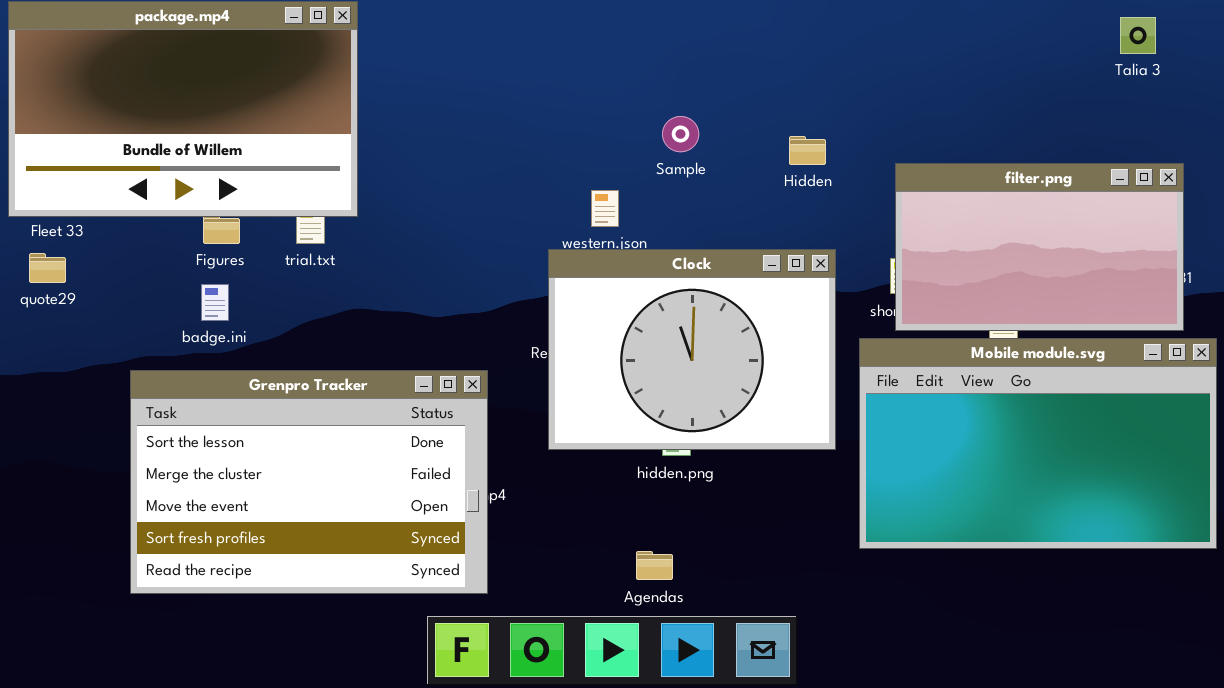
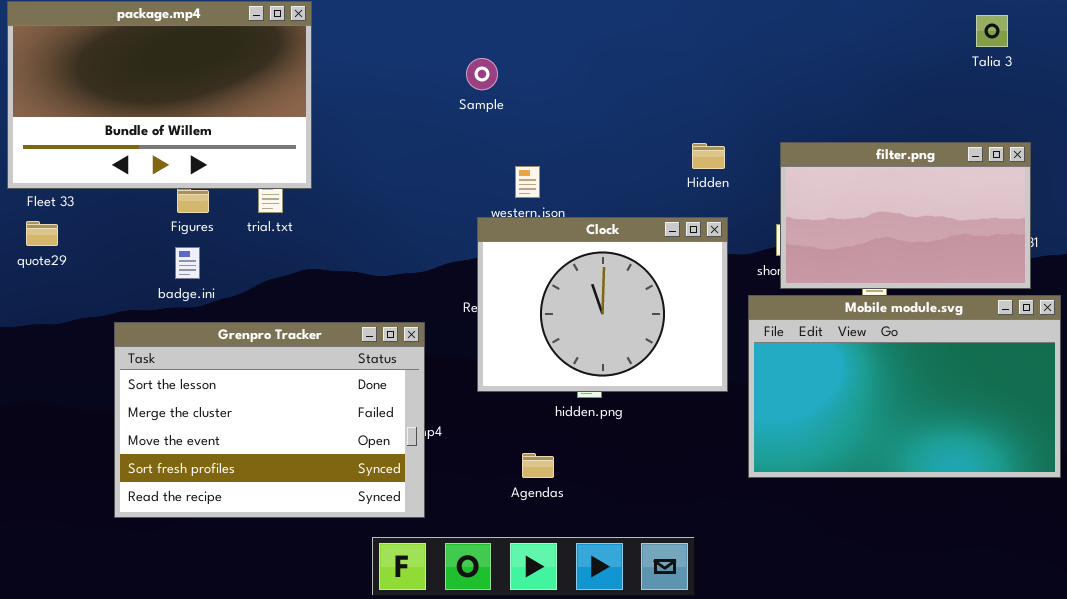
Sample: [662,116,699,152] -> [466,58,498,90], moved
Hidden: [789,136,826,165] -> [692,143,725,169], moved
Agendas: [636,551,673,580] -> [522,453,554,478], moved

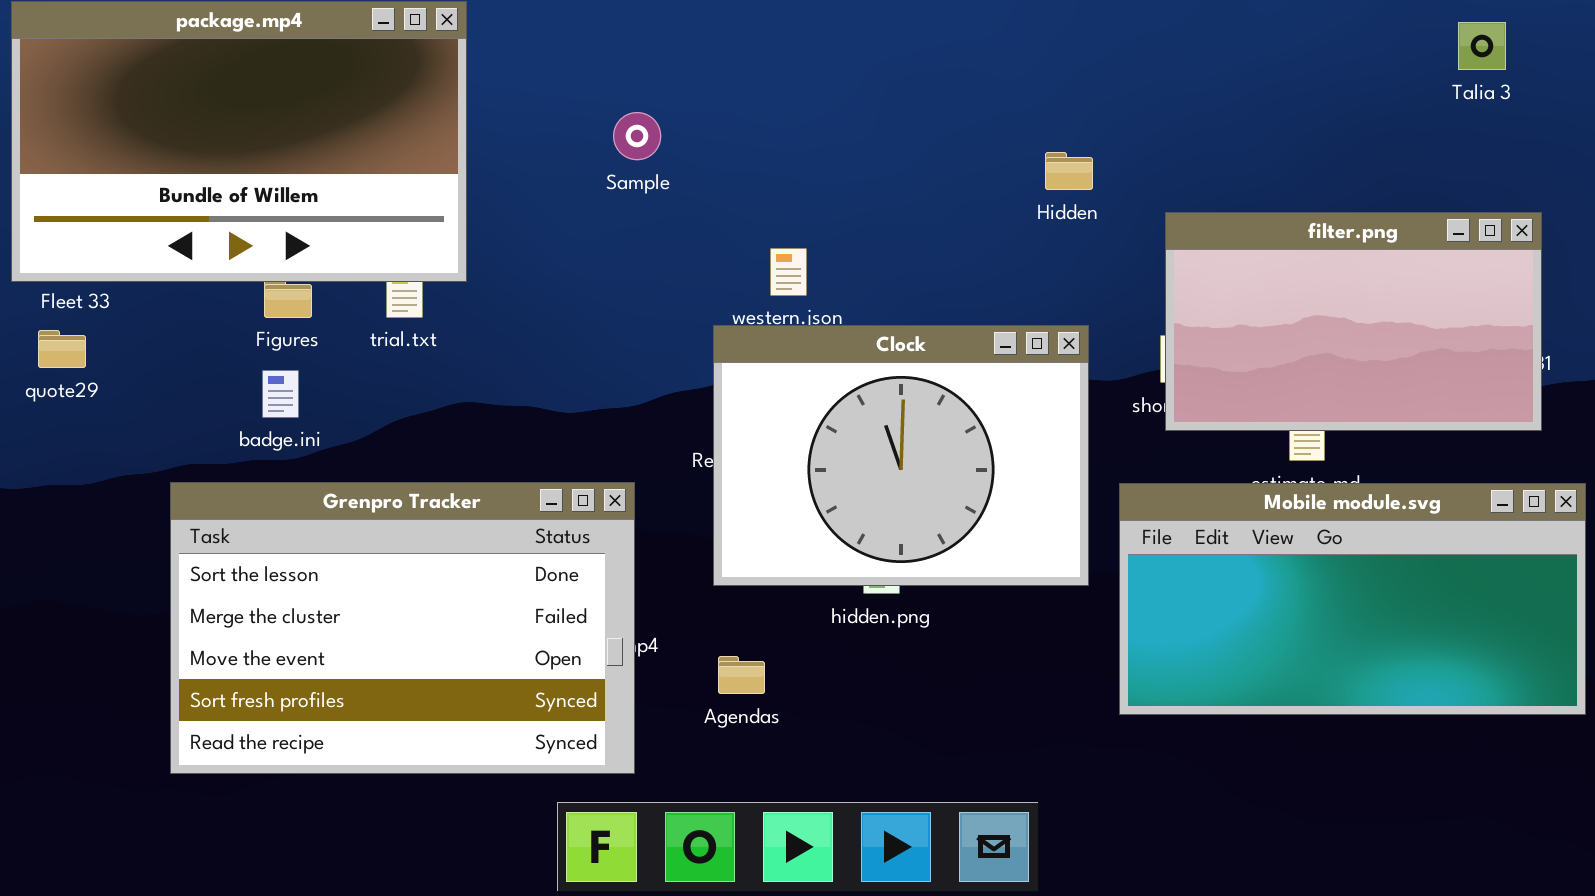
Sample: [466,58,498,90] -> [613,112,661,160], moved
Hidden: [692,143,725,169] -> [1045,152,1093,190], moved
Mobile module.svg: [748,295,1061,478] -> [1119,483,1586,715], resized
Agendas: [522,453,554,478] -> [718,656,765,694], moved

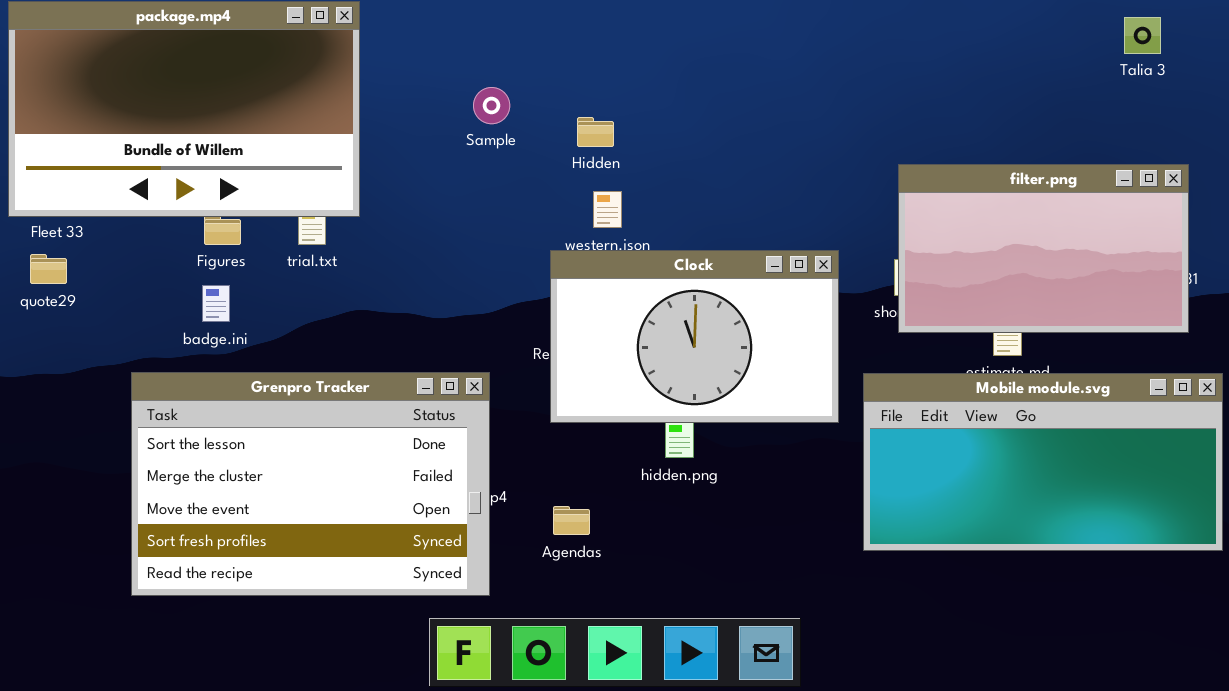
Hidden: [1045,152,1093,190] -> [577,117,614,147], moved
Clock: [713,325,1089,586] -> [550,250,839,423], resized

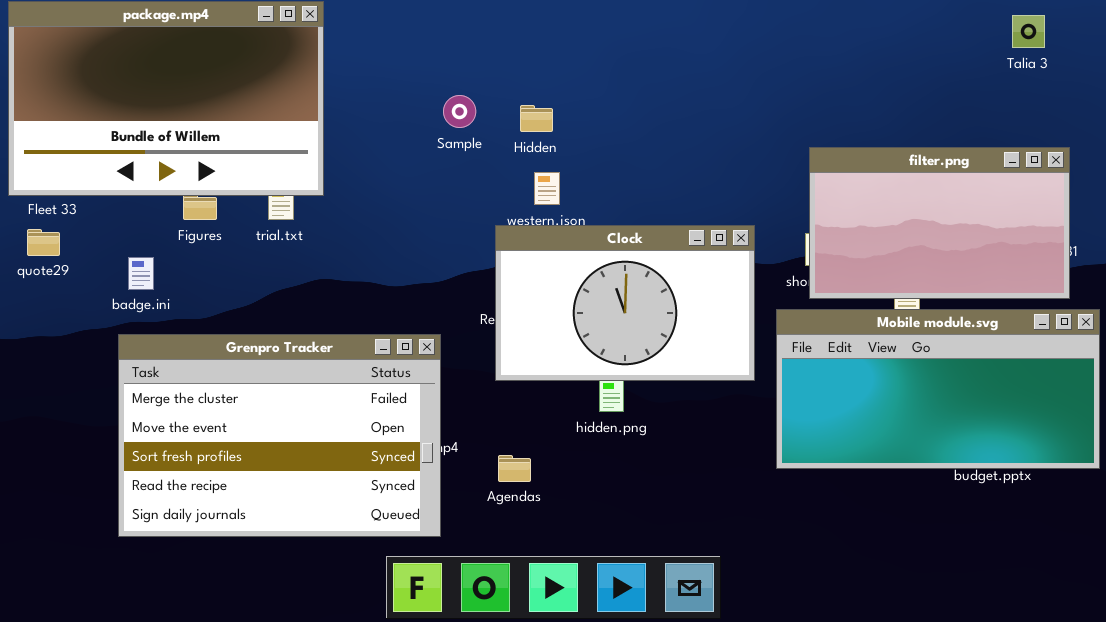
Sample: [473,87,510,124] -> [443,95,476,128], moved
badge.ini: [202,285,230,322] -> [128,257,154,290], moved
Grenpro Tracker: [131,372,490,596] -> [118,334,441,537], scrolled down 1 row
Mobile module.svg: [863,373,1223,551] -> [776,309,1100,469], moved

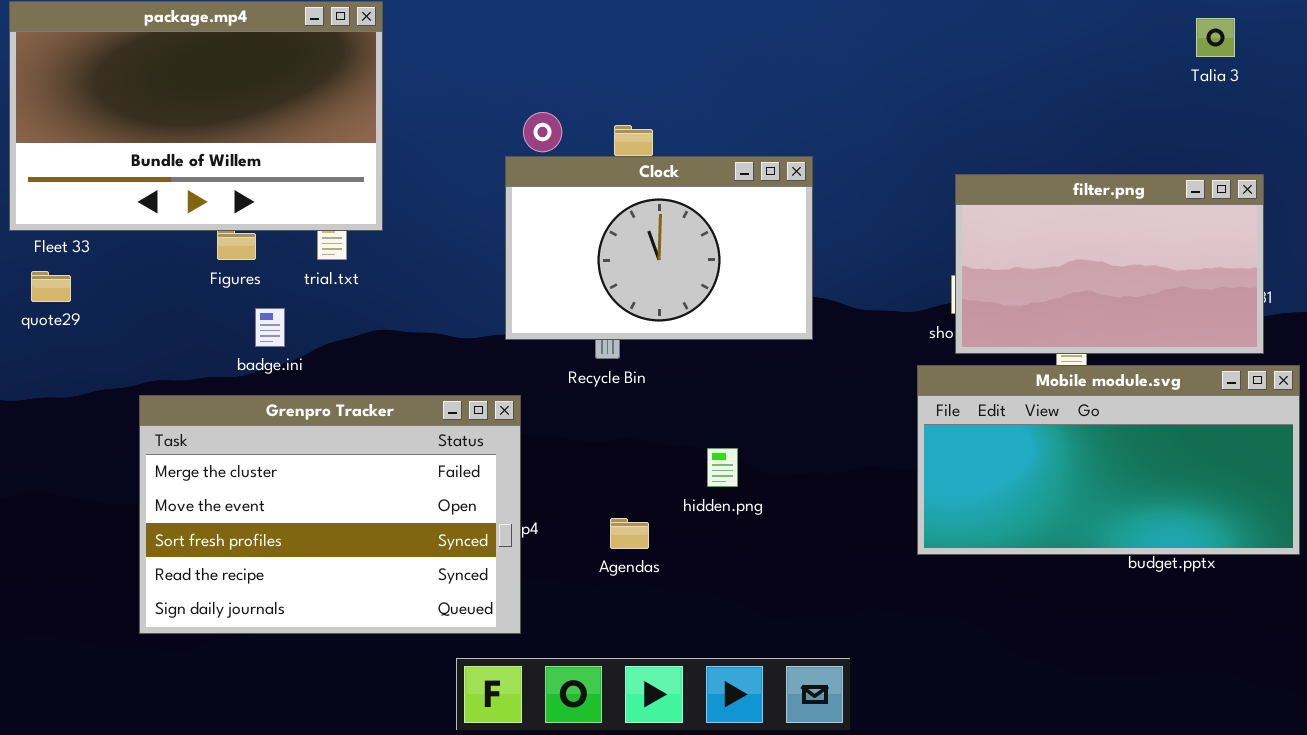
Clock: [495,225,755,381] -> [505,156,813,340], moved
badge.ini: [128,257,154,290] -> [255,308,285,347], moved
Agendas: [498,455,531,482] -> [610,518,649,549], moved

